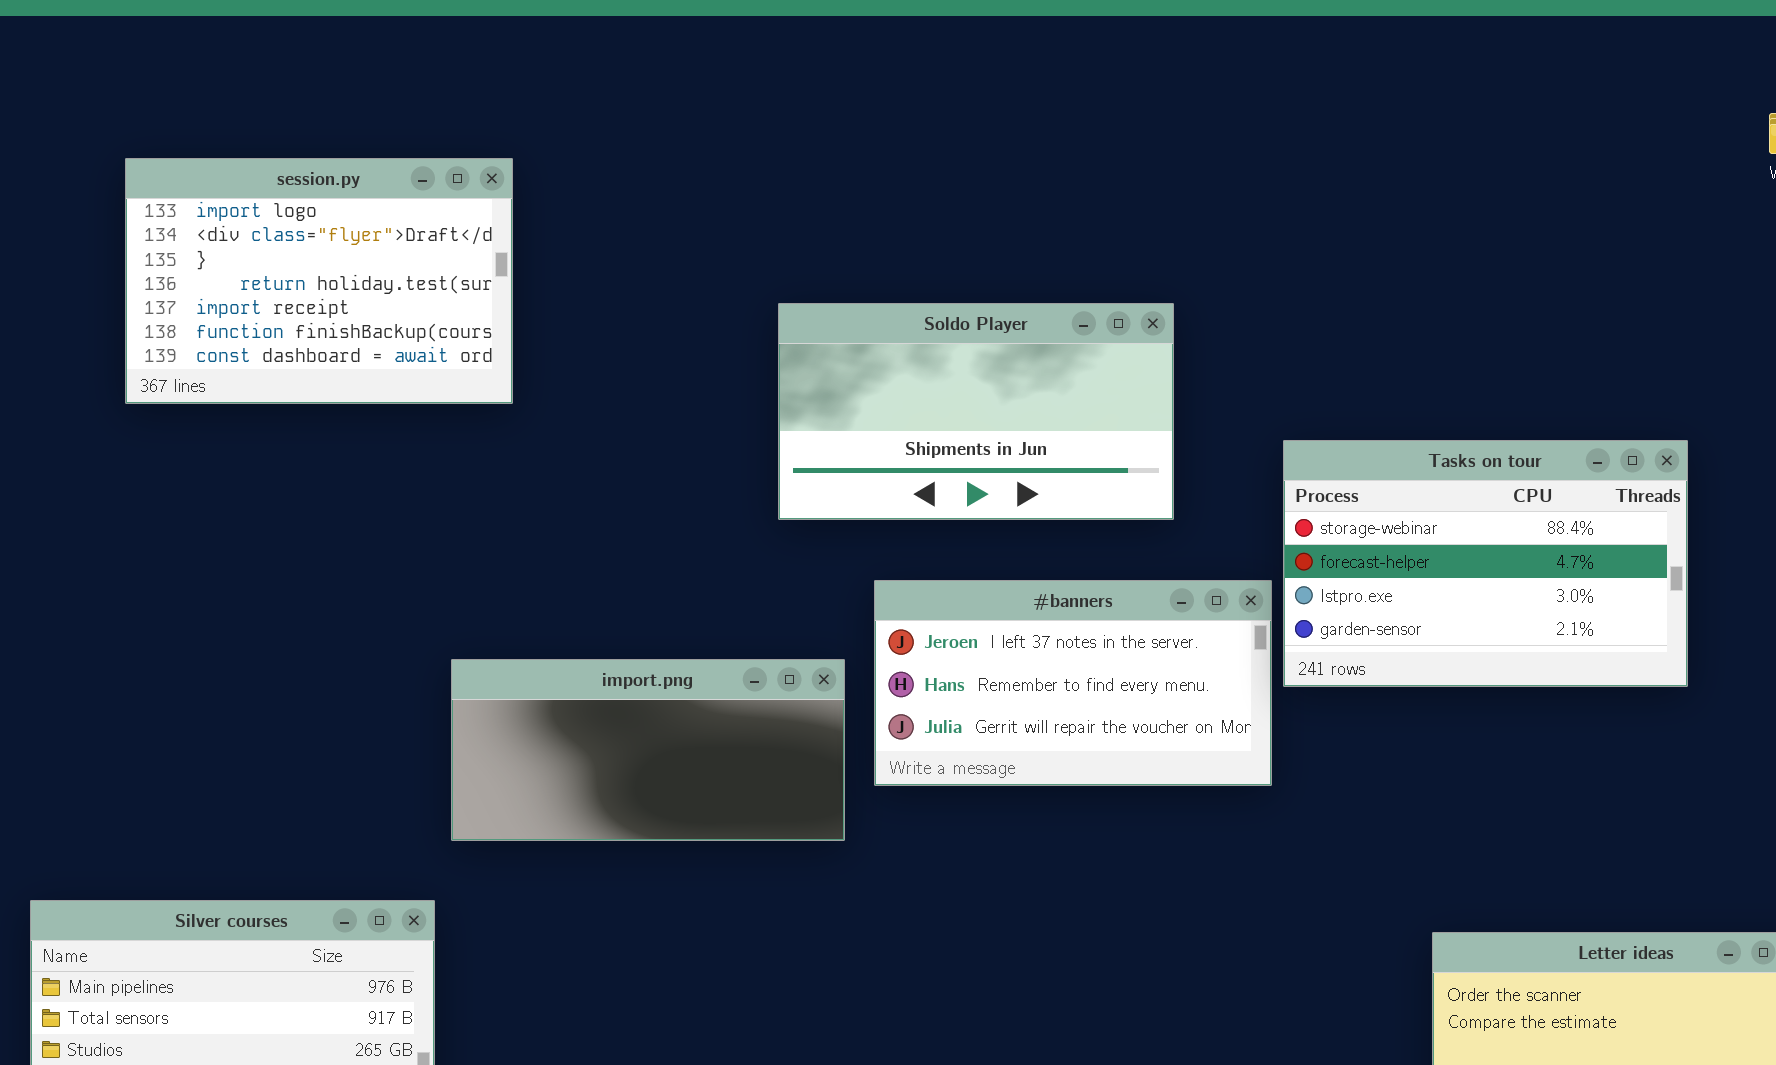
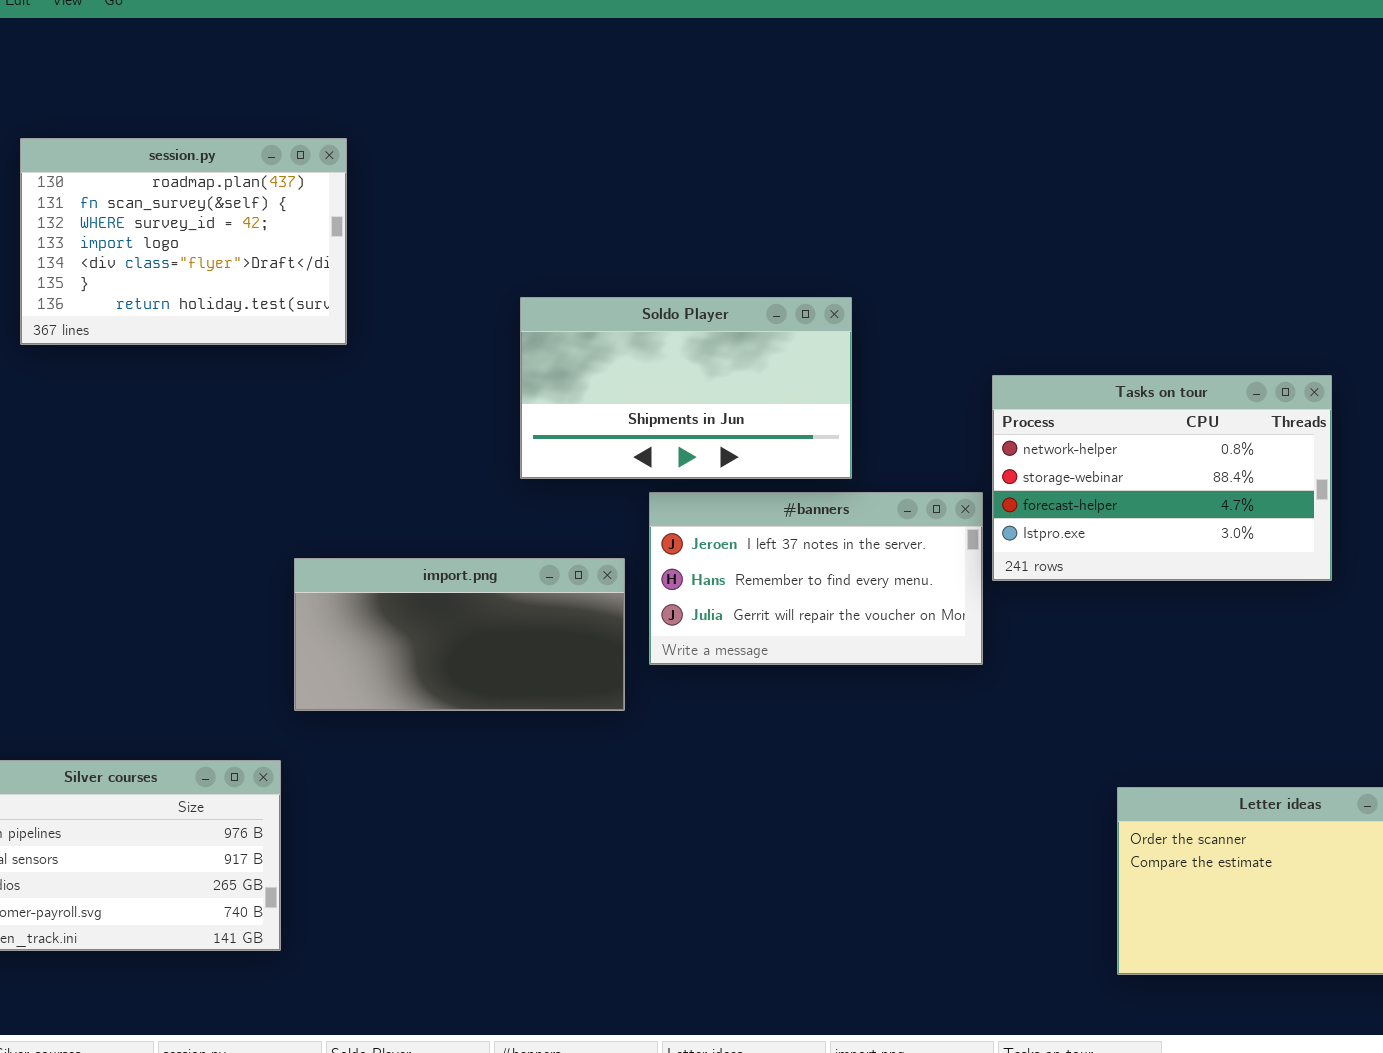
session.py: [125,158,513,404] -> [20,138,347,345], scrolled up 3 rows
Soldo Player: [778,303,1174,520] -> [520,297,852,479], moved
Tasks on tour: [1283,440,1688,687] -> [992,375,1332,581], scrolled up 1 row

